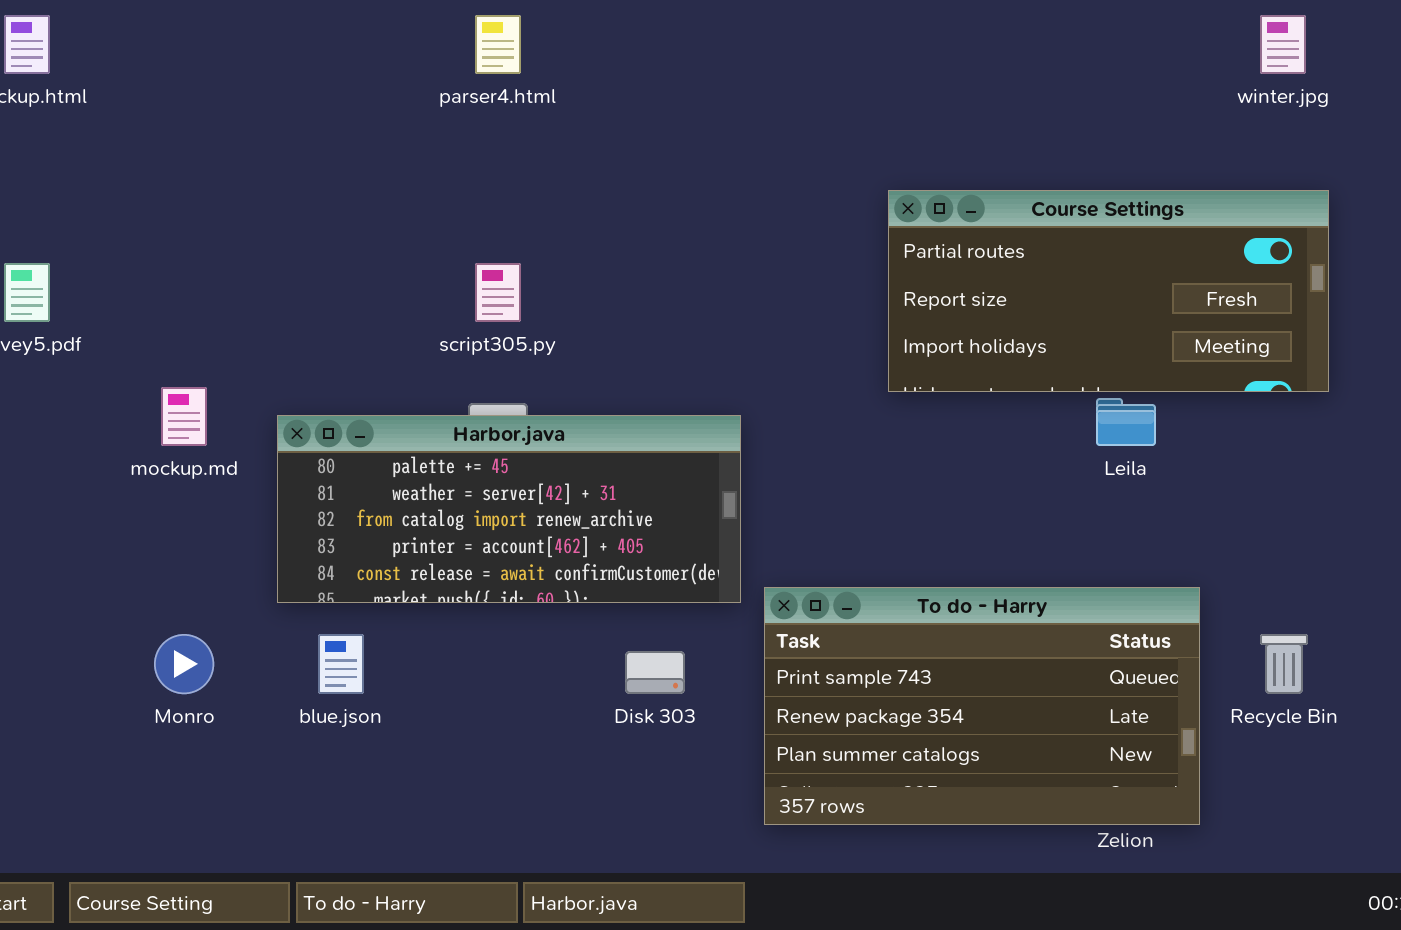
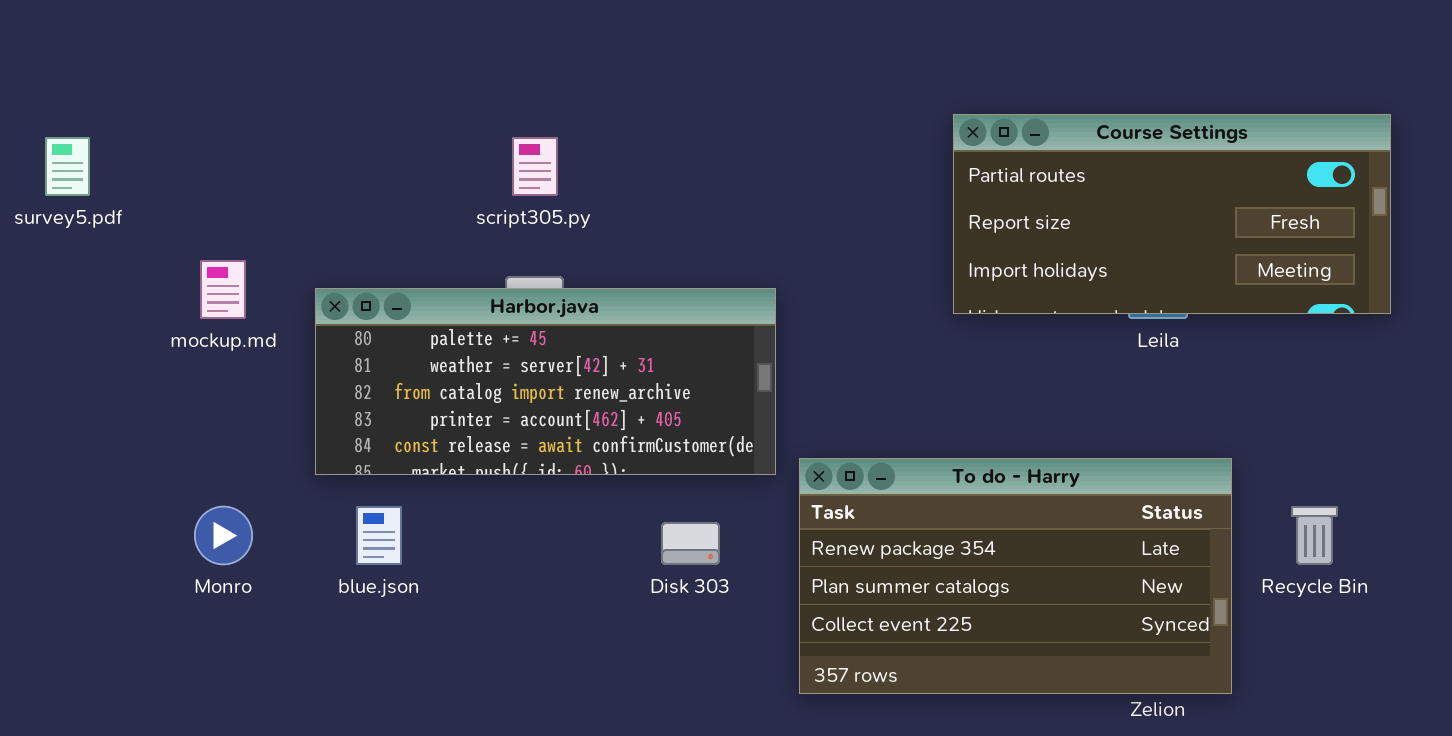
Course Settings: [888,190,1329,392] -> [953,114,1391,314], moved
To do - Harry: [764,587,1200,825] -> [799,458,1232,694], scrolled down 1 row

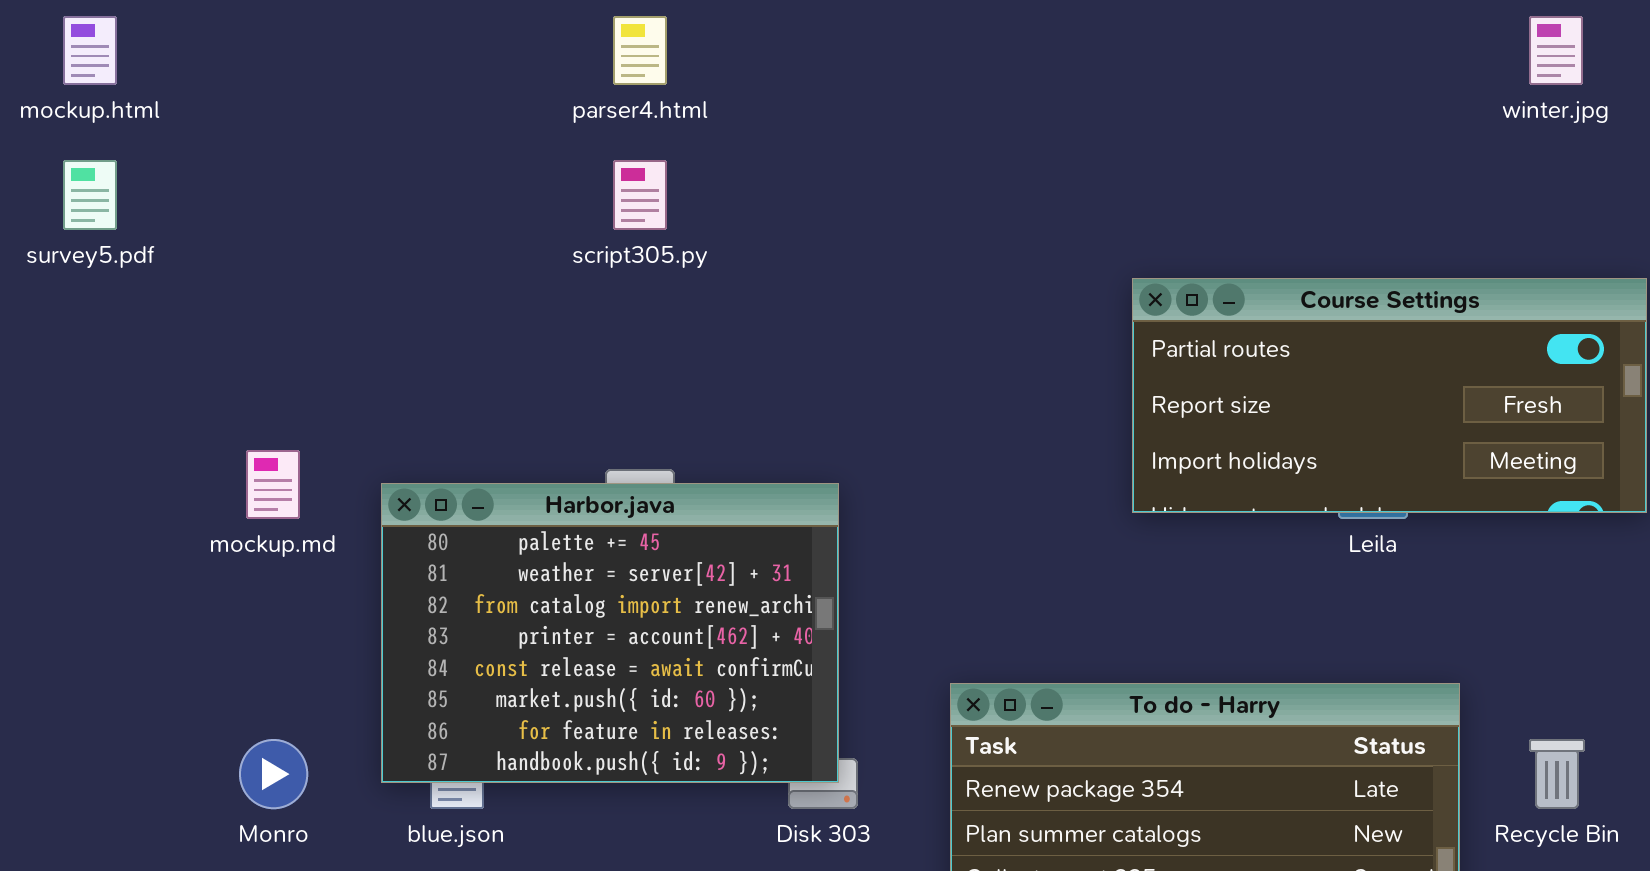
survey5.pdf: [45,137,90,196] -> [63,160,117,230], moved
script305.py: [512,137,558,196] -> [613,160,667,230], moved
Harbor.java: [315,288,776,475] -> [381,483,839,783], resized

